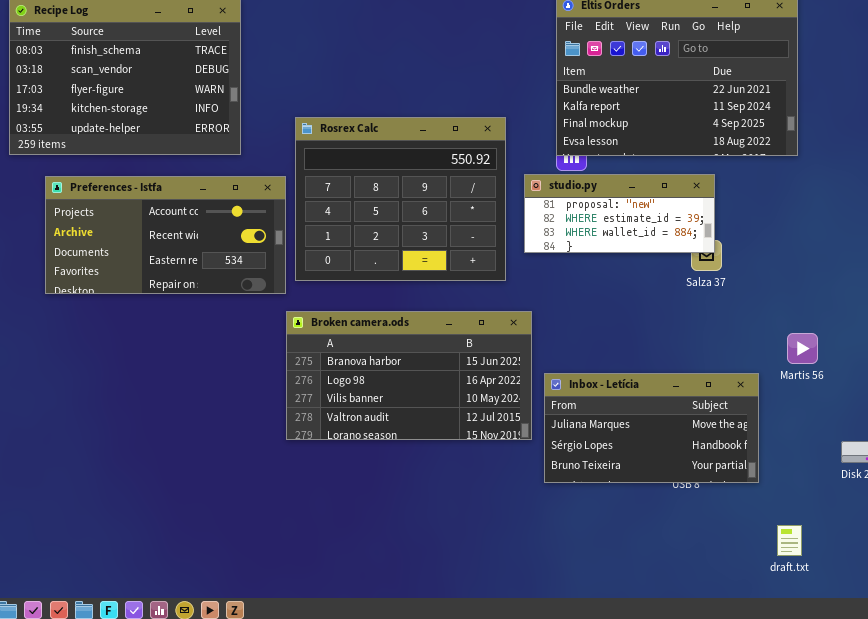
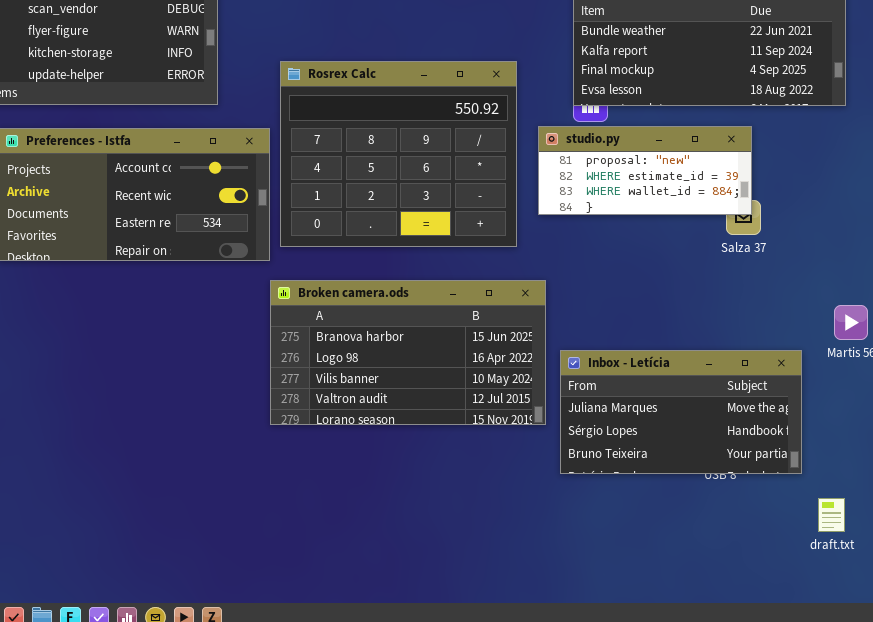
draft.txt: [777,525,802,556] -> [818,498,845,532], moved

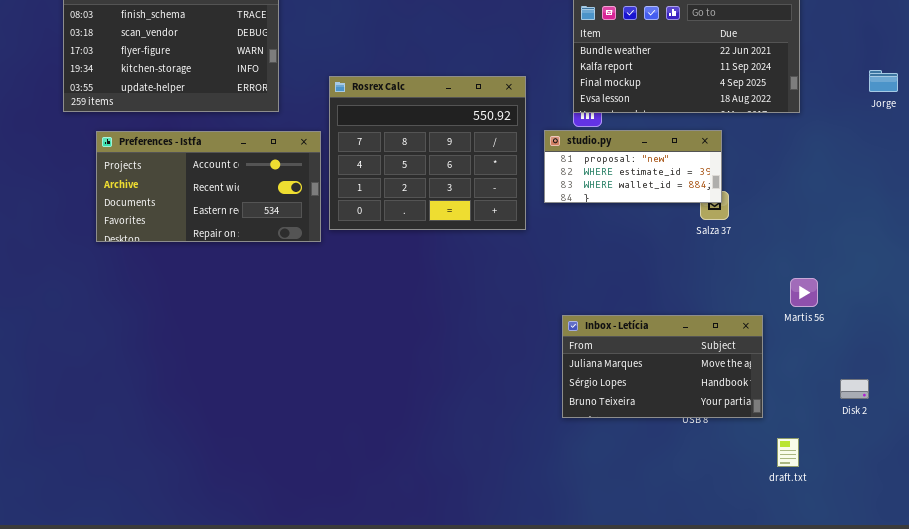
Broken camera.ods: [270,280,546,425] -> none, closed

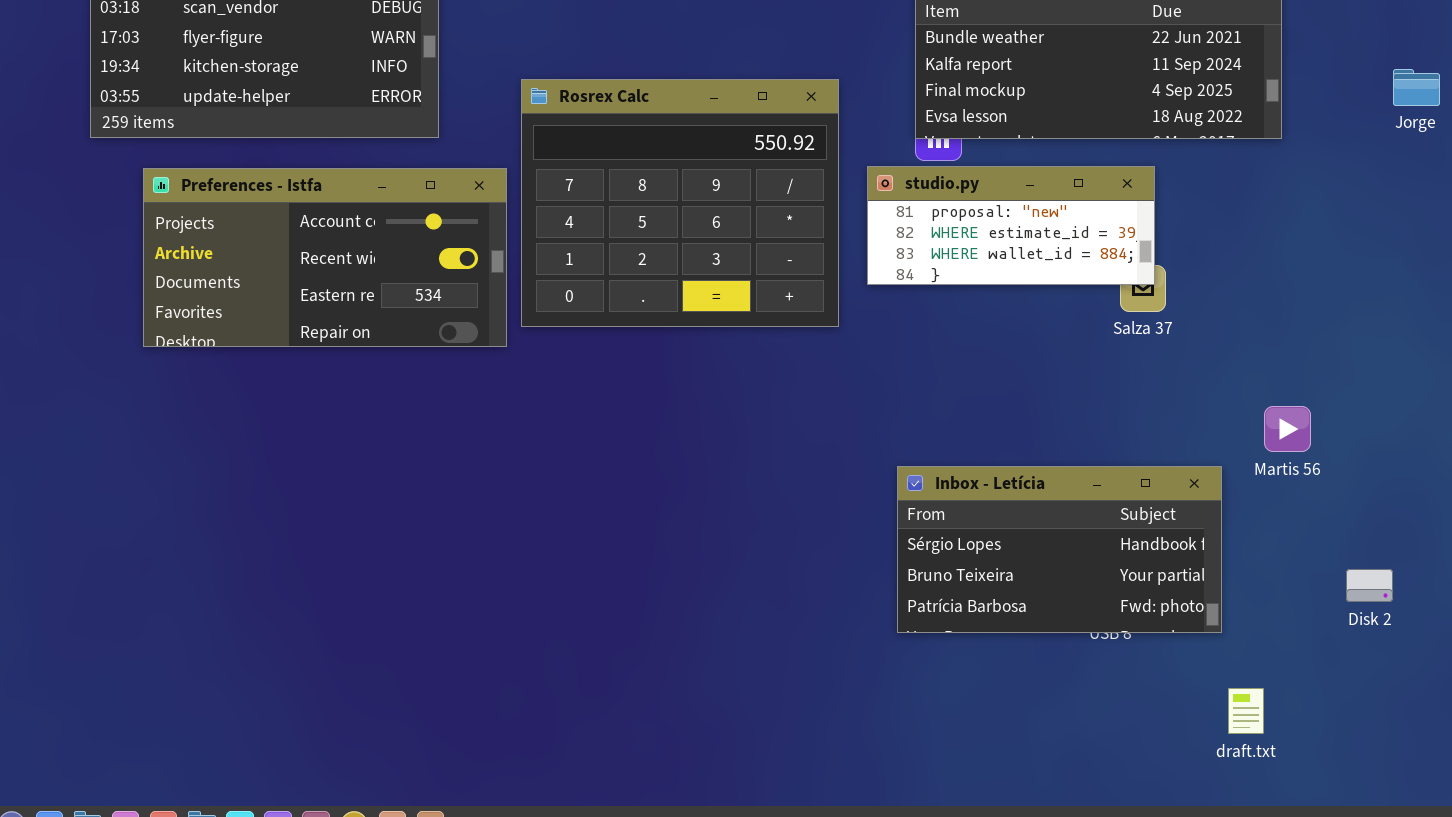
Inbox - Letícia: [562,315,763,418] -> [897,466,1222,633], scrolled down 1 row
draft.txt: [777,438,799,467] -> [1228,688,1264,734], moved

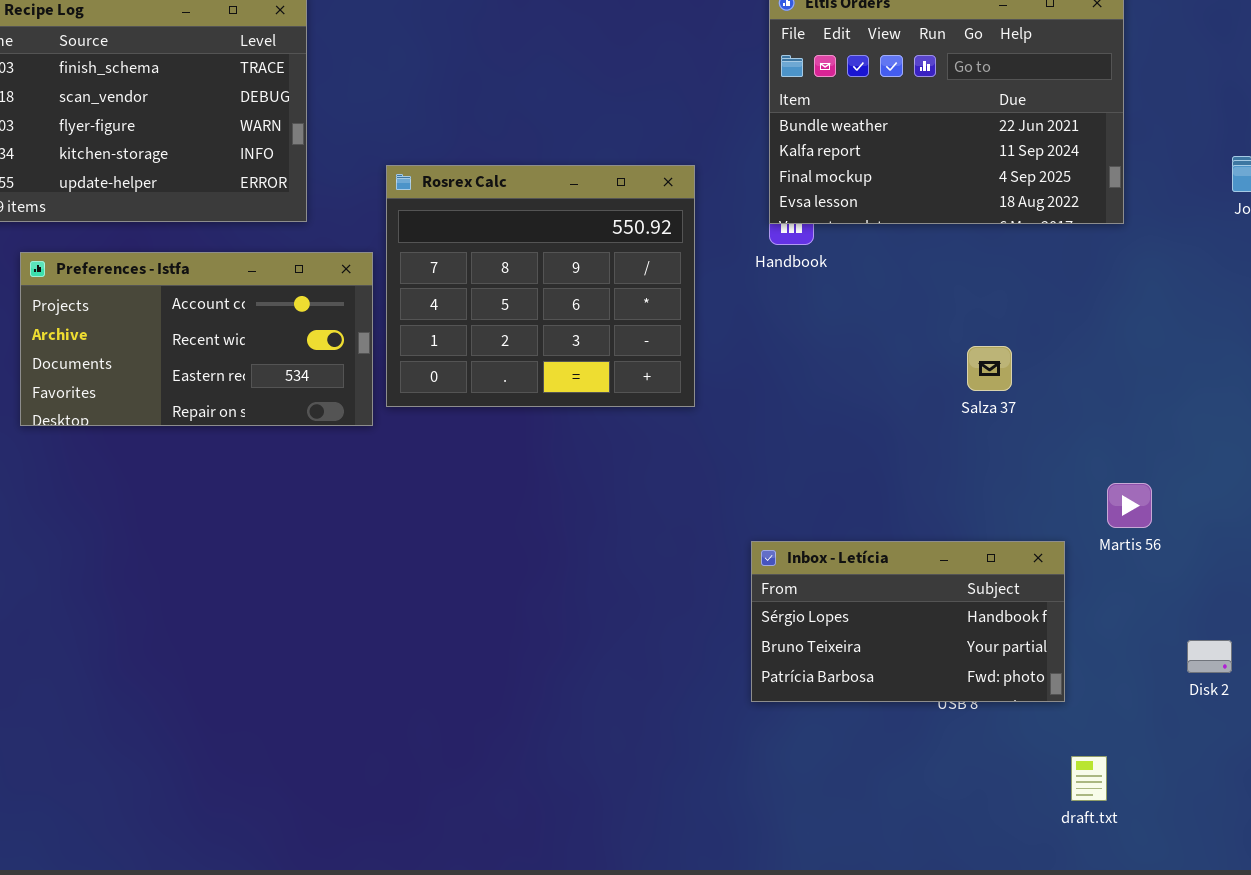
studio.py: [867,166,1155,285] -> none, closed

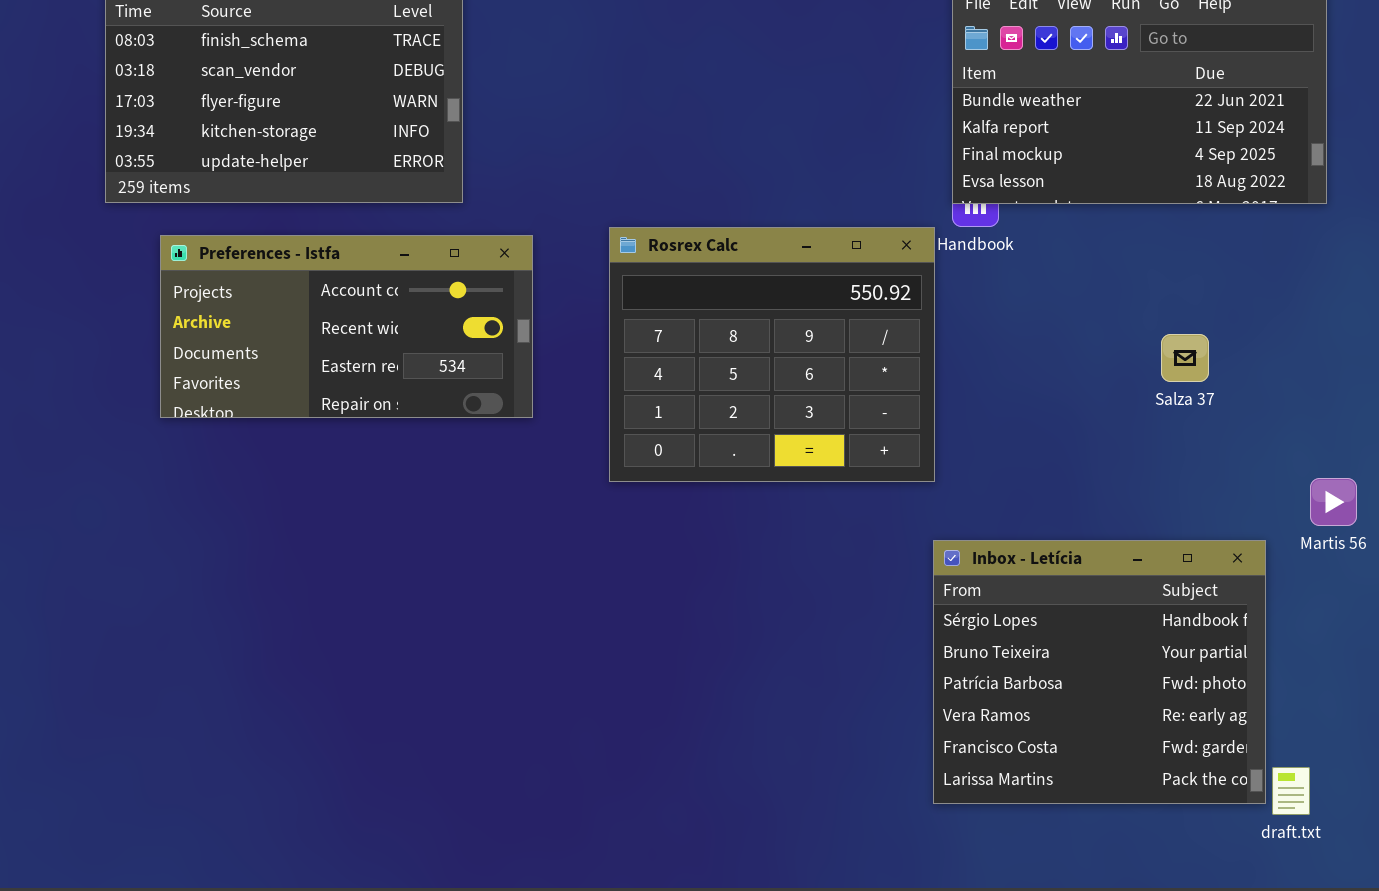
Rosrex Calc: [386,165,695,407] -> [609,227,935,482], moved
Inbox - Letícia: [751,541,1065,702] -> [933,540,1266,804], resized

